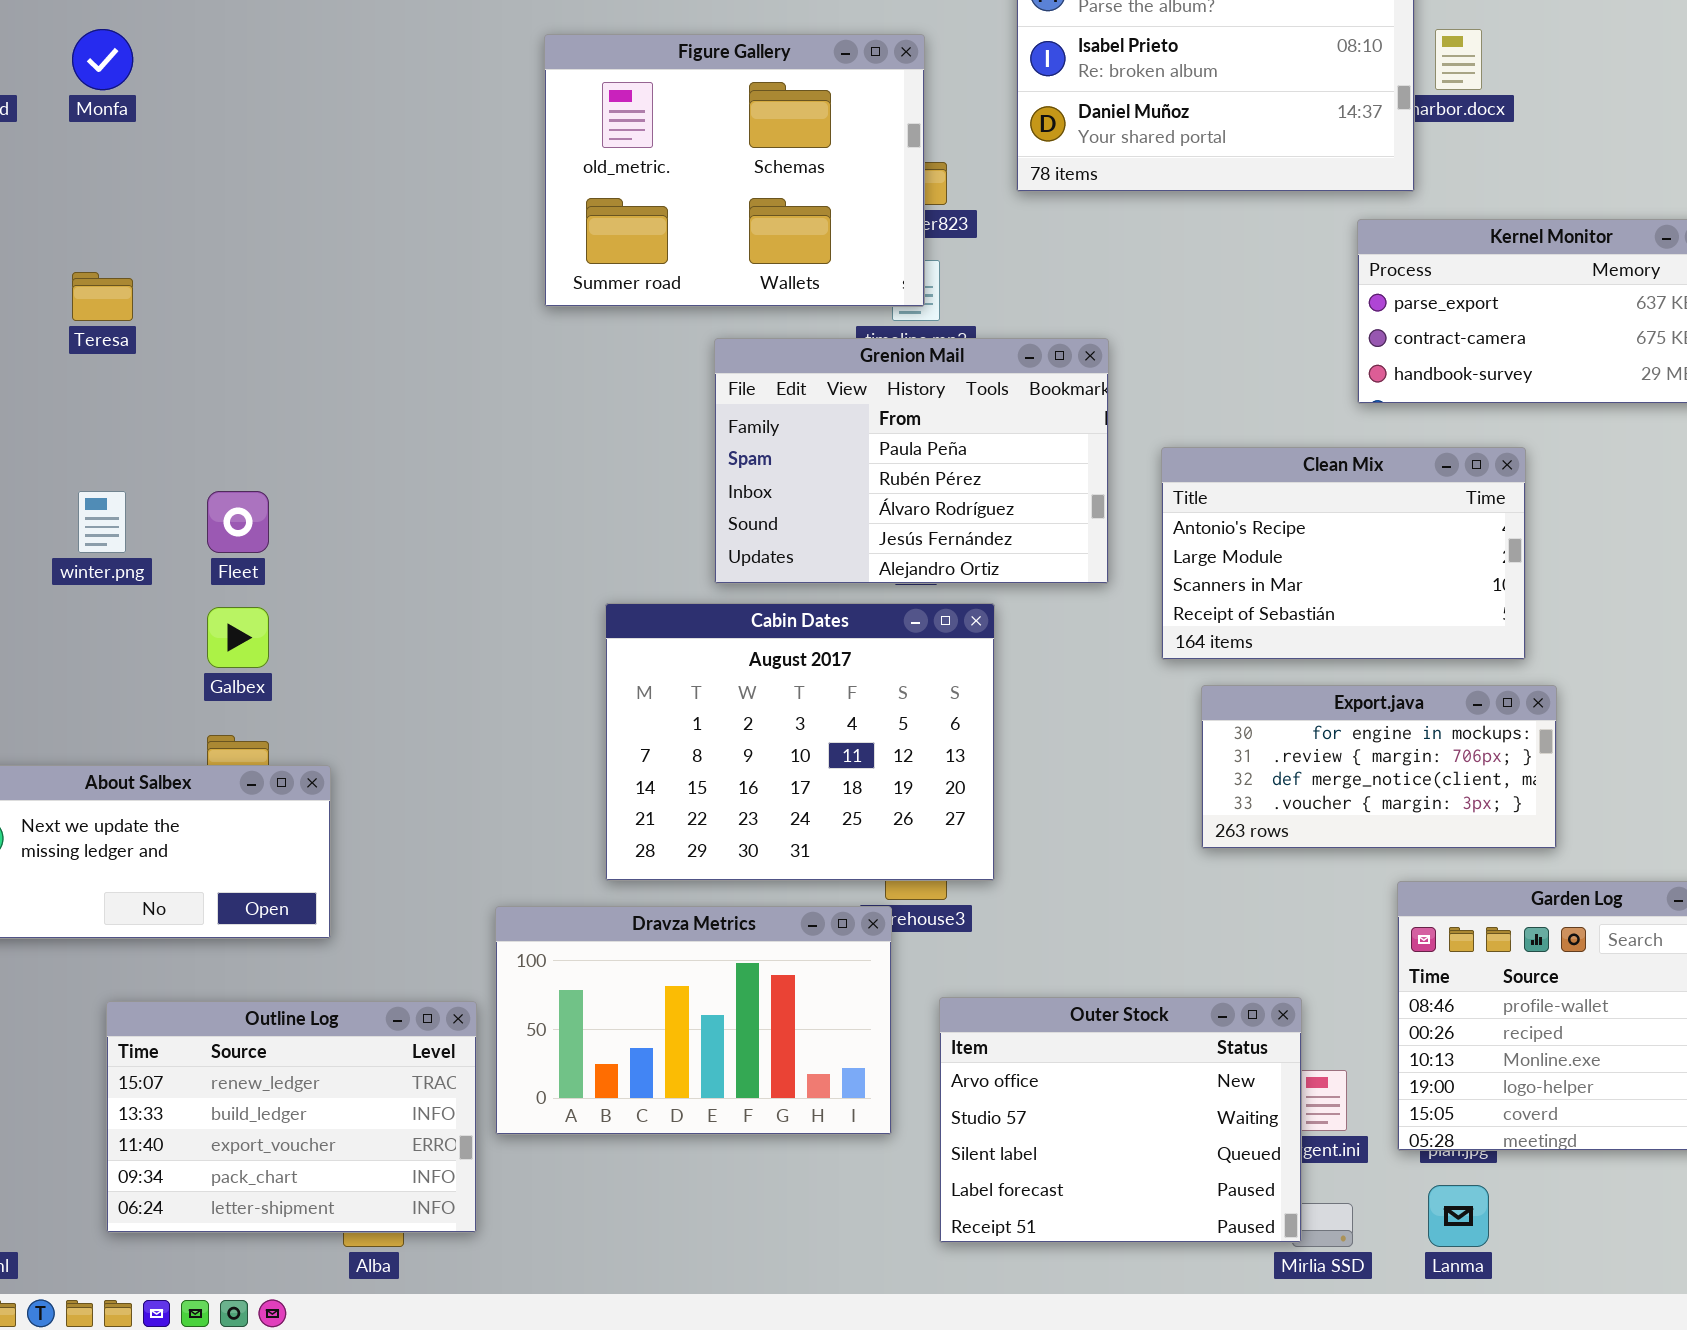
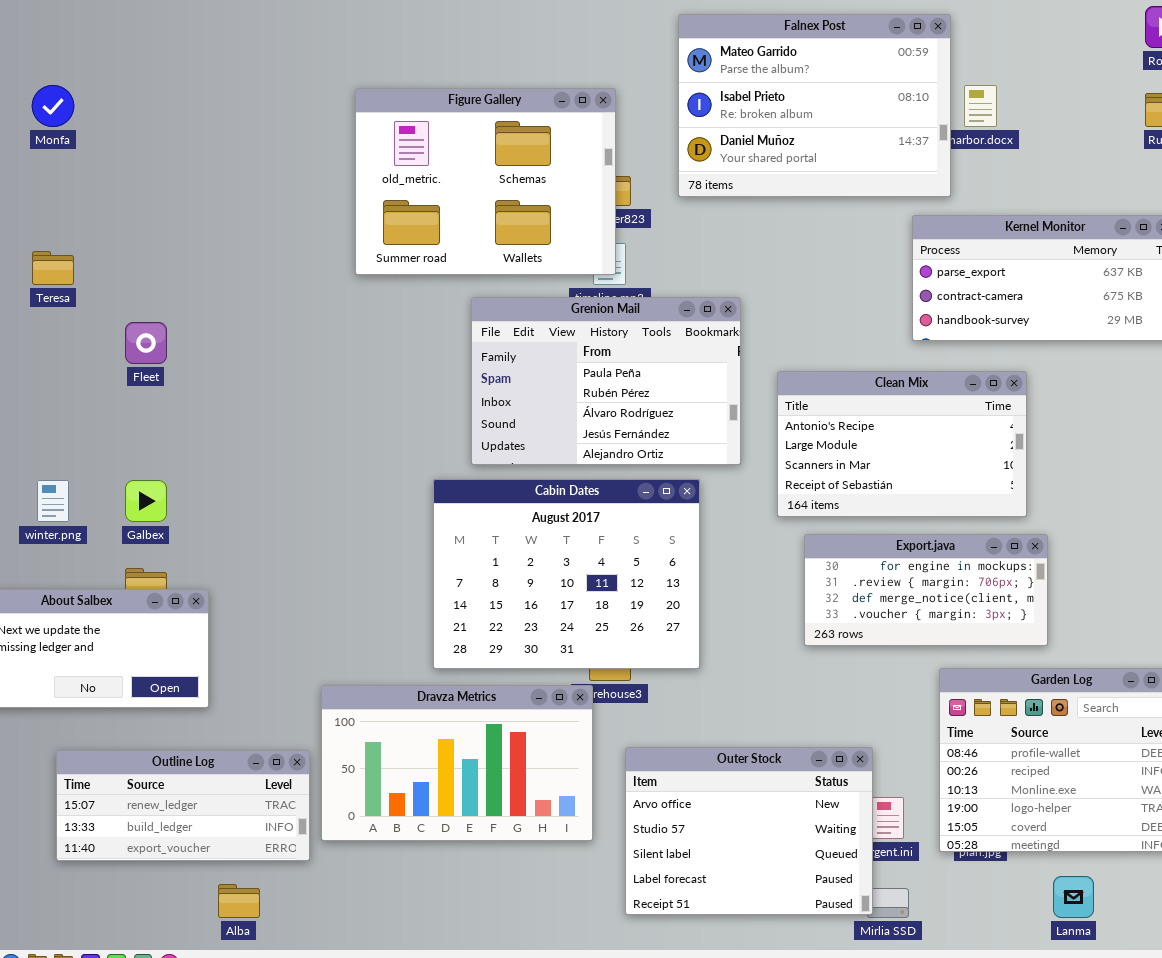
winter.png: [78,491,126,553] -> [37,480,69,522], moved
Fleet: [207,491,269,553] -> [125,322,167,364], moved
Cabin Dates: [605,603,995,881] -> [433,479,700,669], moved
Outline Log: [106,1001,477,1233] -> [56,750,310,861], resized
Lanma: [1428,1185,1489,1247] -> [1053,876,1094,918], moved

